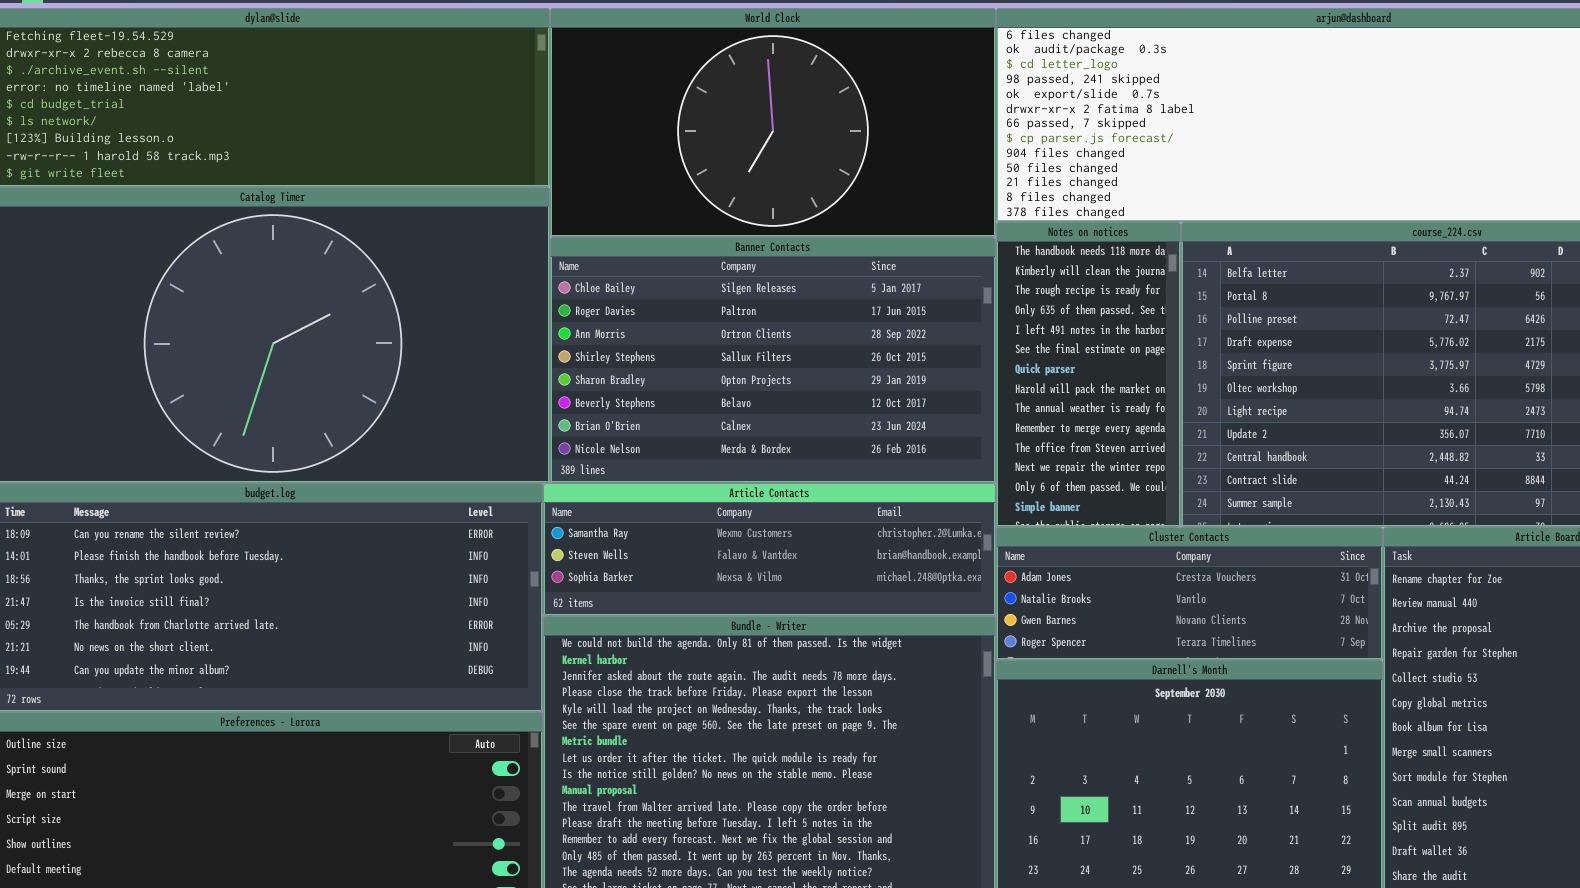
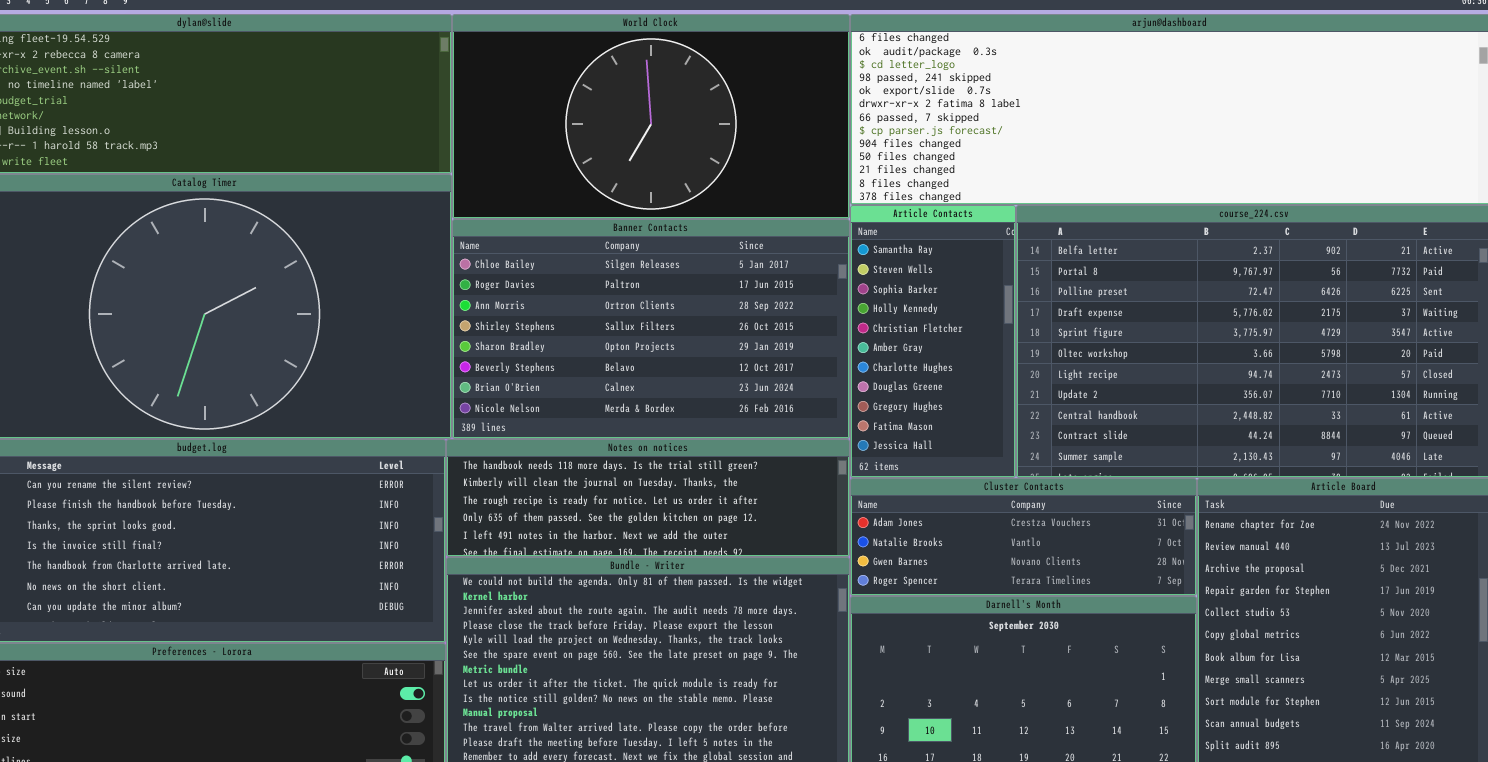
Notes on notices: [996,222,1181,527] -> [446,439,850,557], moved, resized
Article Contacts: [543,483,996,616] -> [850,205,1016,478], moved, resized

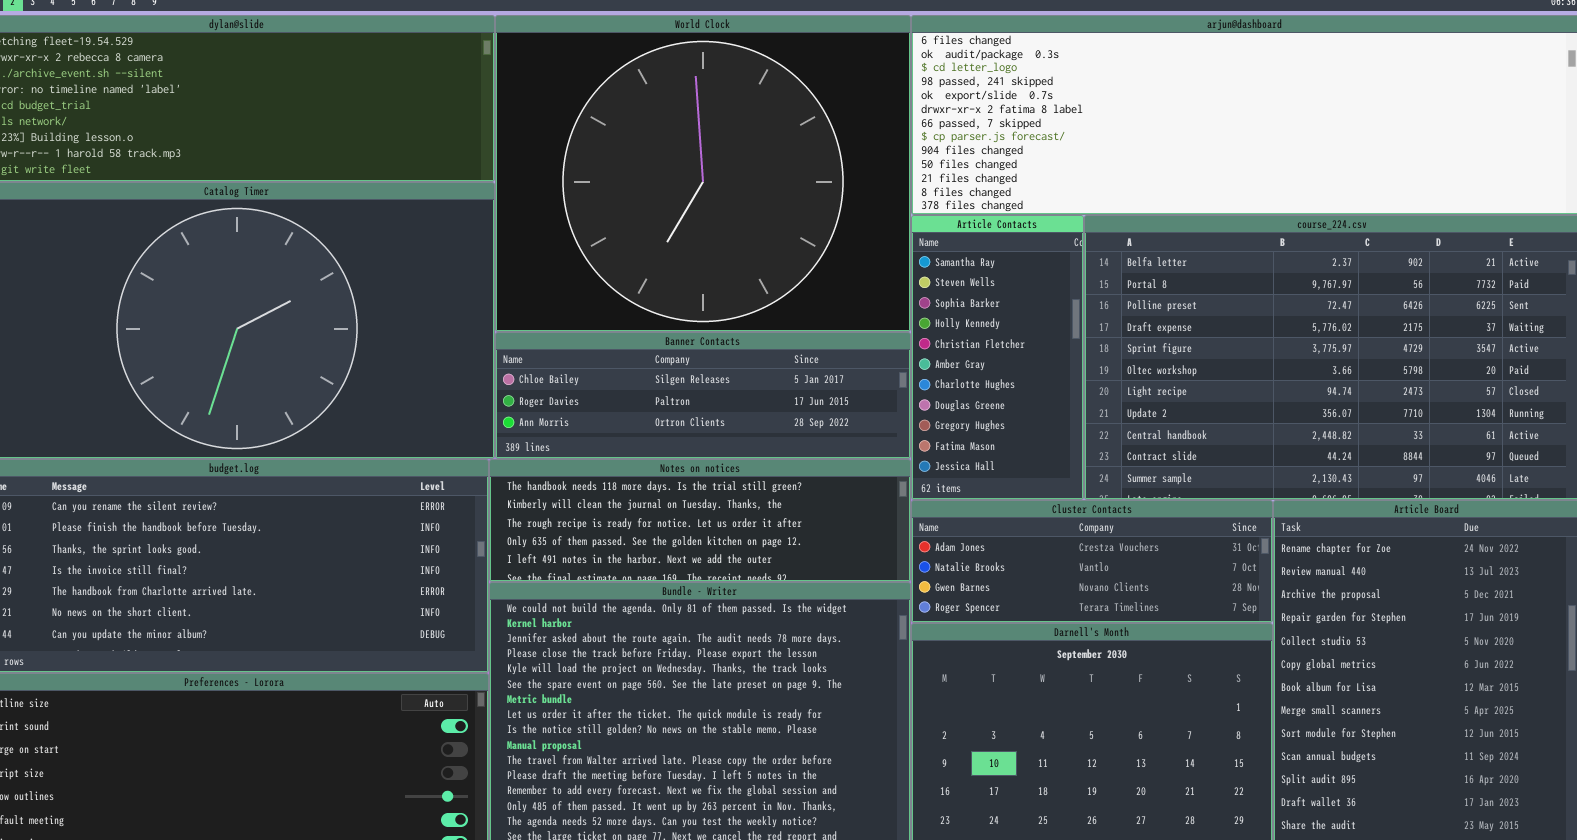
World Clock: [452,14,850,219] -> [495,15,911,332], resized
Banner Contacts: [452,219,850,439] -> [495,332,911,459], resized

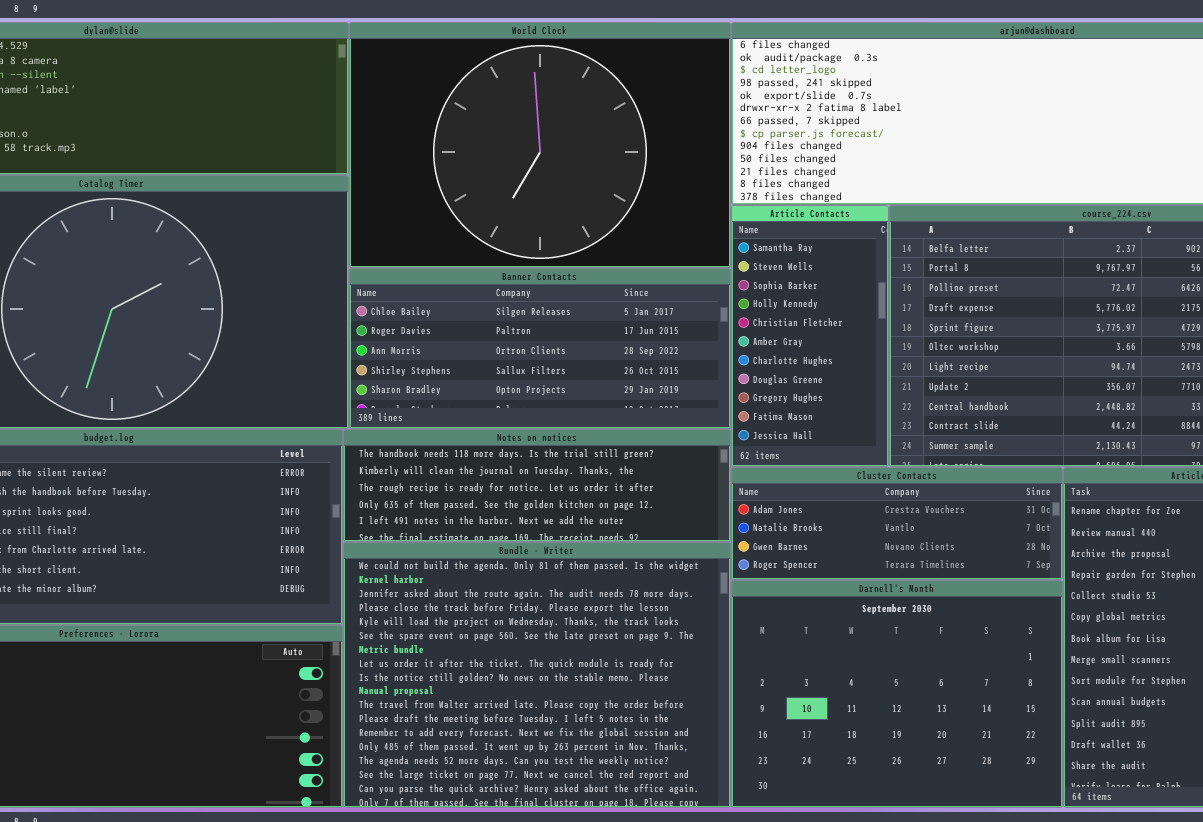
World Clock: [495,15,911,332] -> [349,22,731,268], resized
Banner Contacts: [495,332,911,459] -> [349,268,731,429], resized

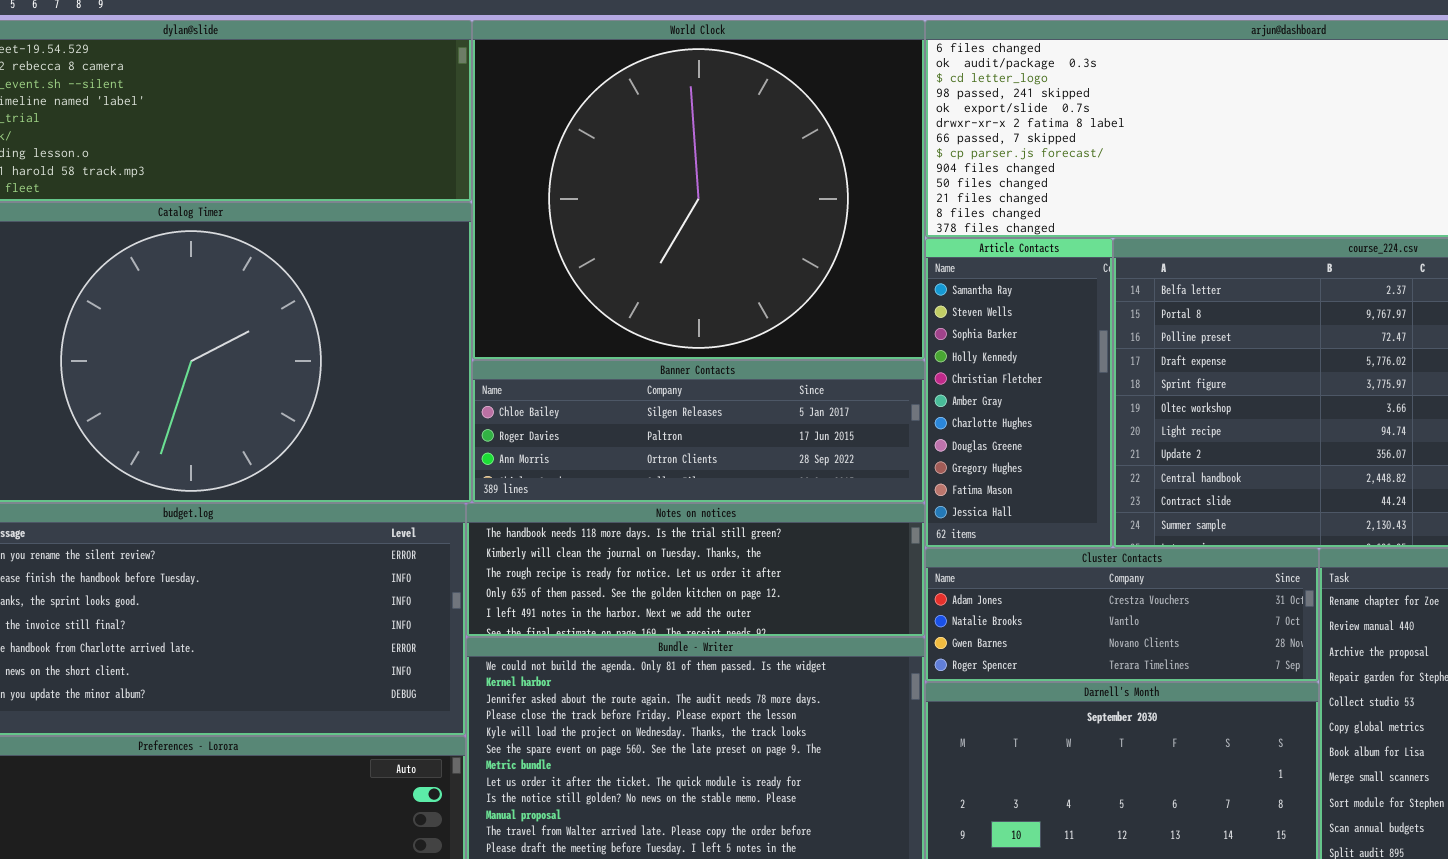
World Clock: [349,22,731,268] -> [472,20,925,360], resized
Banner Contacts: [349,268,731,429] -> [472,360,925,503], resized

